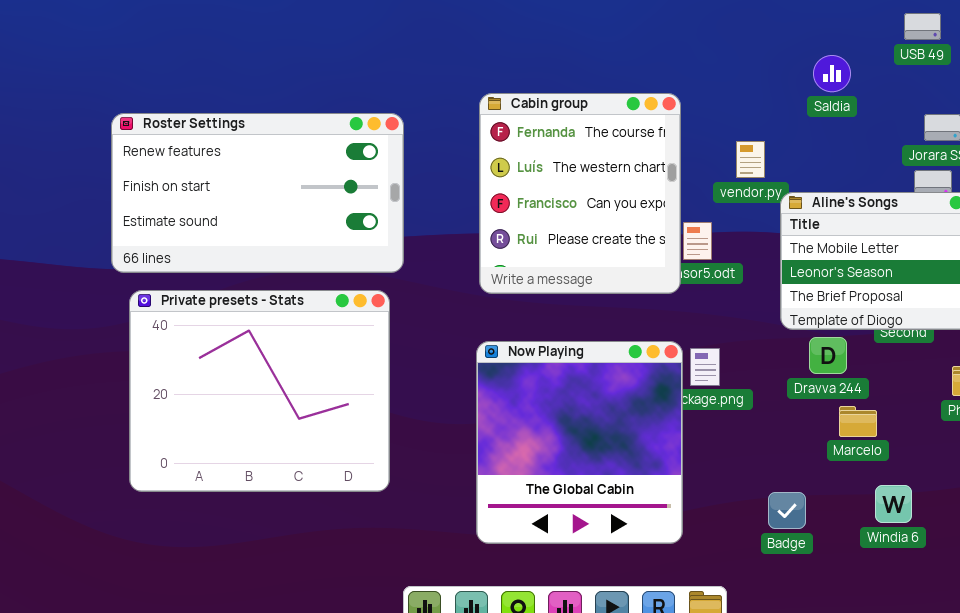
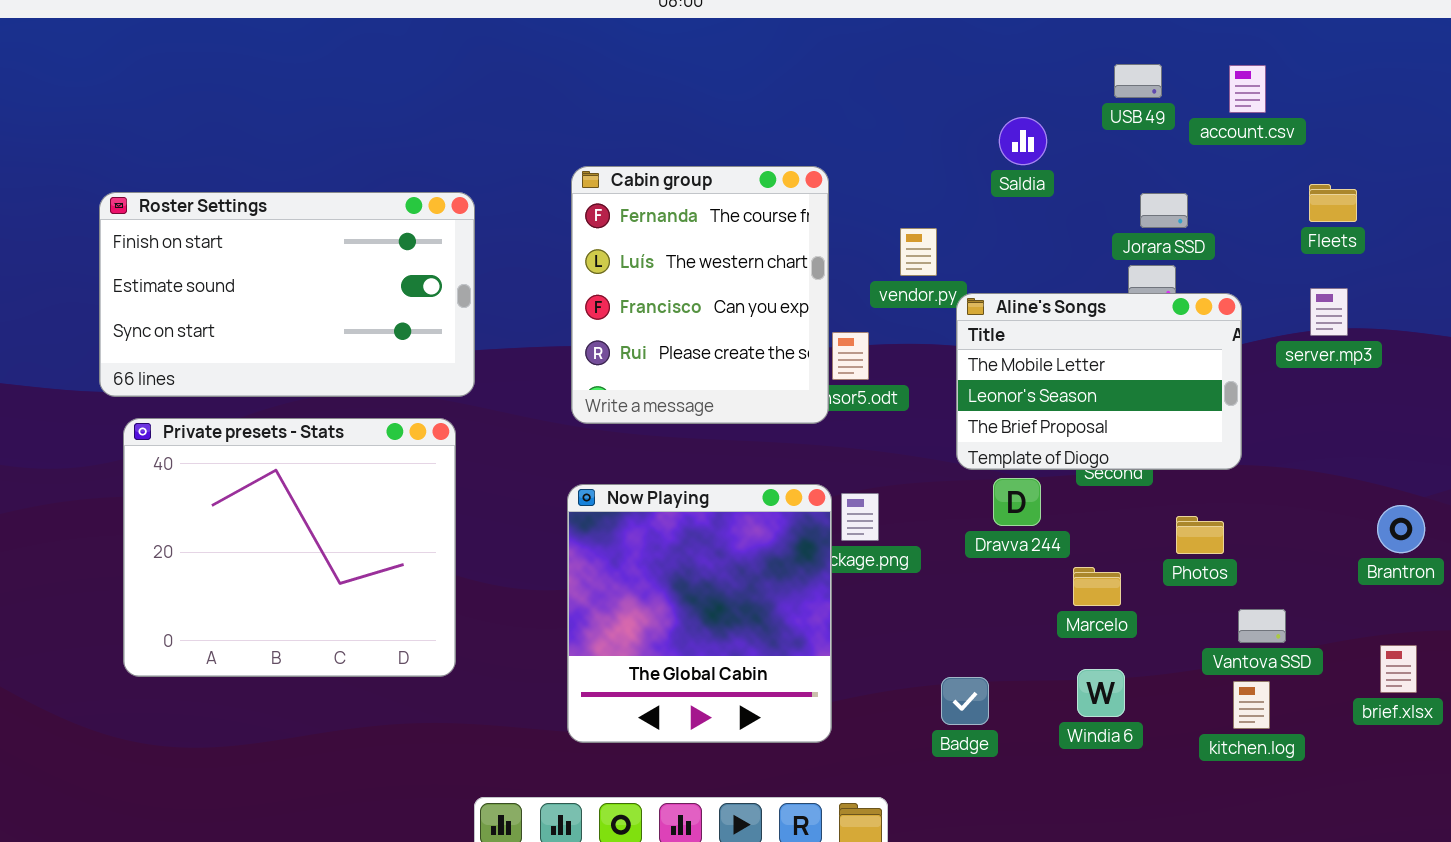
Roster Settings: [111,113,404,273] -> [99,192,475,397], scrolled down 1 row
Marcelo: [839,406,877,437] -> [1073,567,1121,606], moved

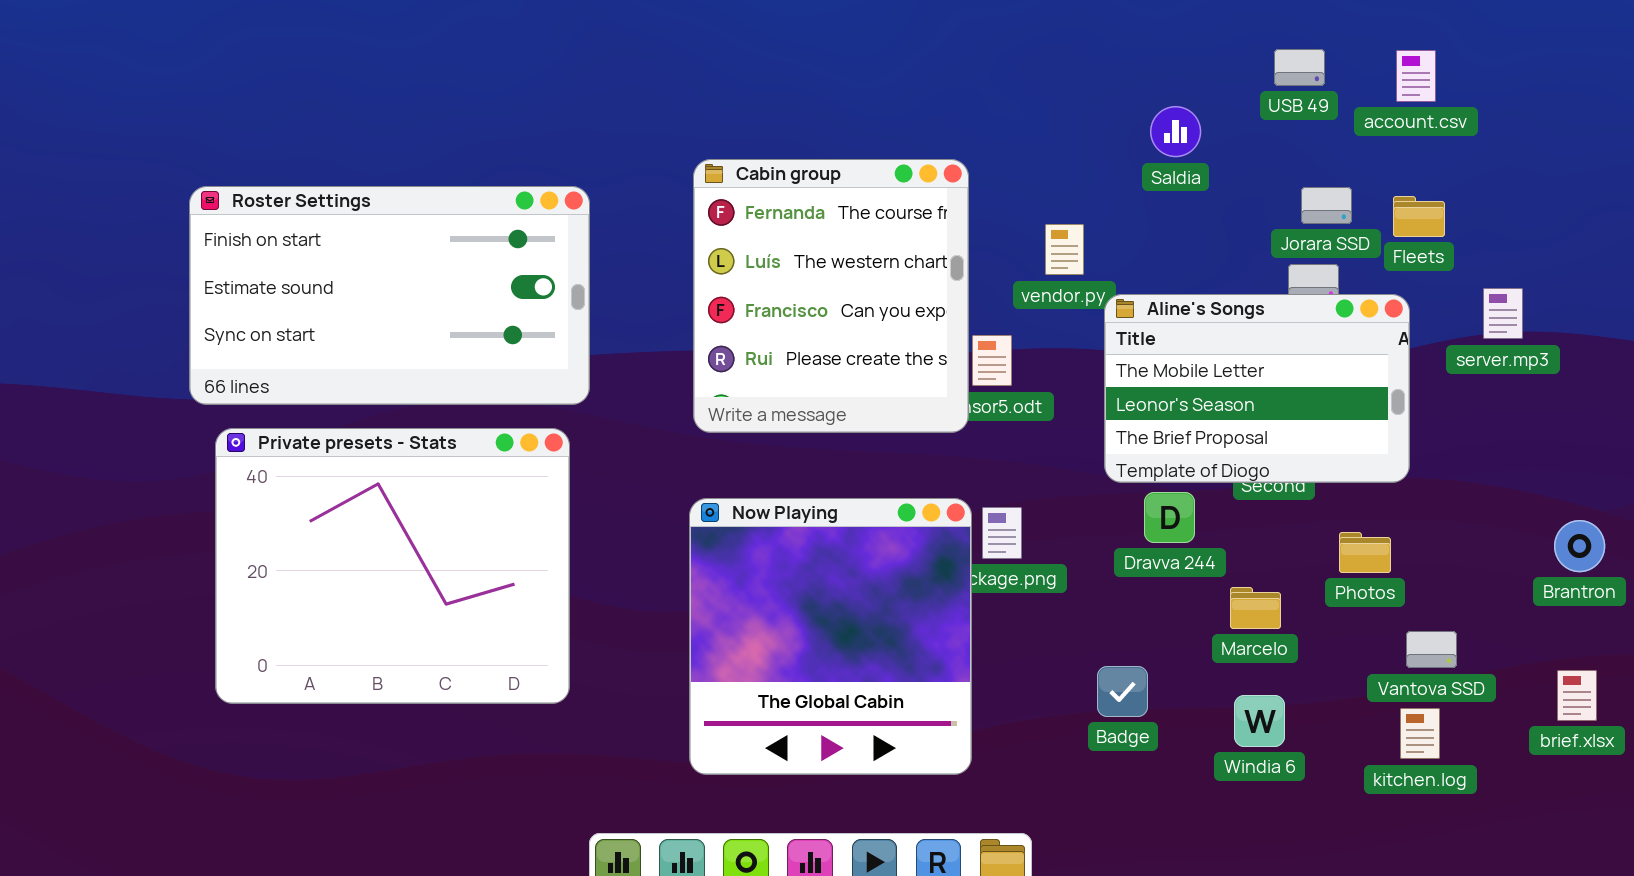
Fleets: [1309,184,1357,222] -> [1393,196,1445,237], moved
Badge: [941,677,989,725] -> [1097,666,1148,717], moved

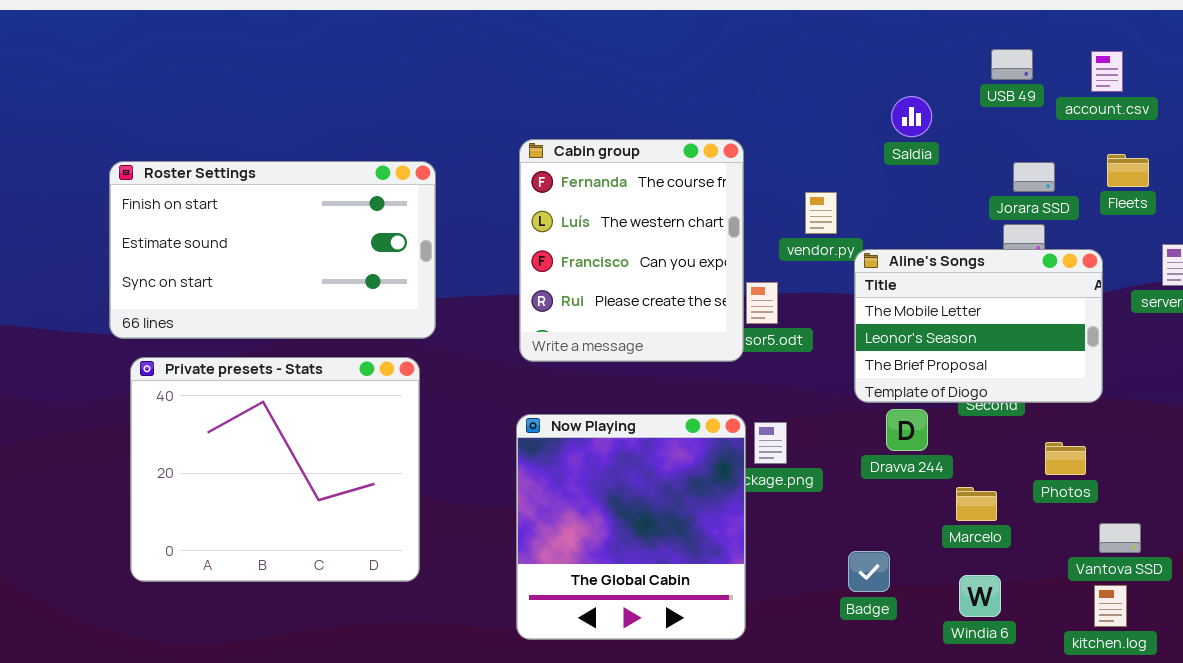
Fleets: [1393,196,1445,237] -> [1107,154,1149,187], moved

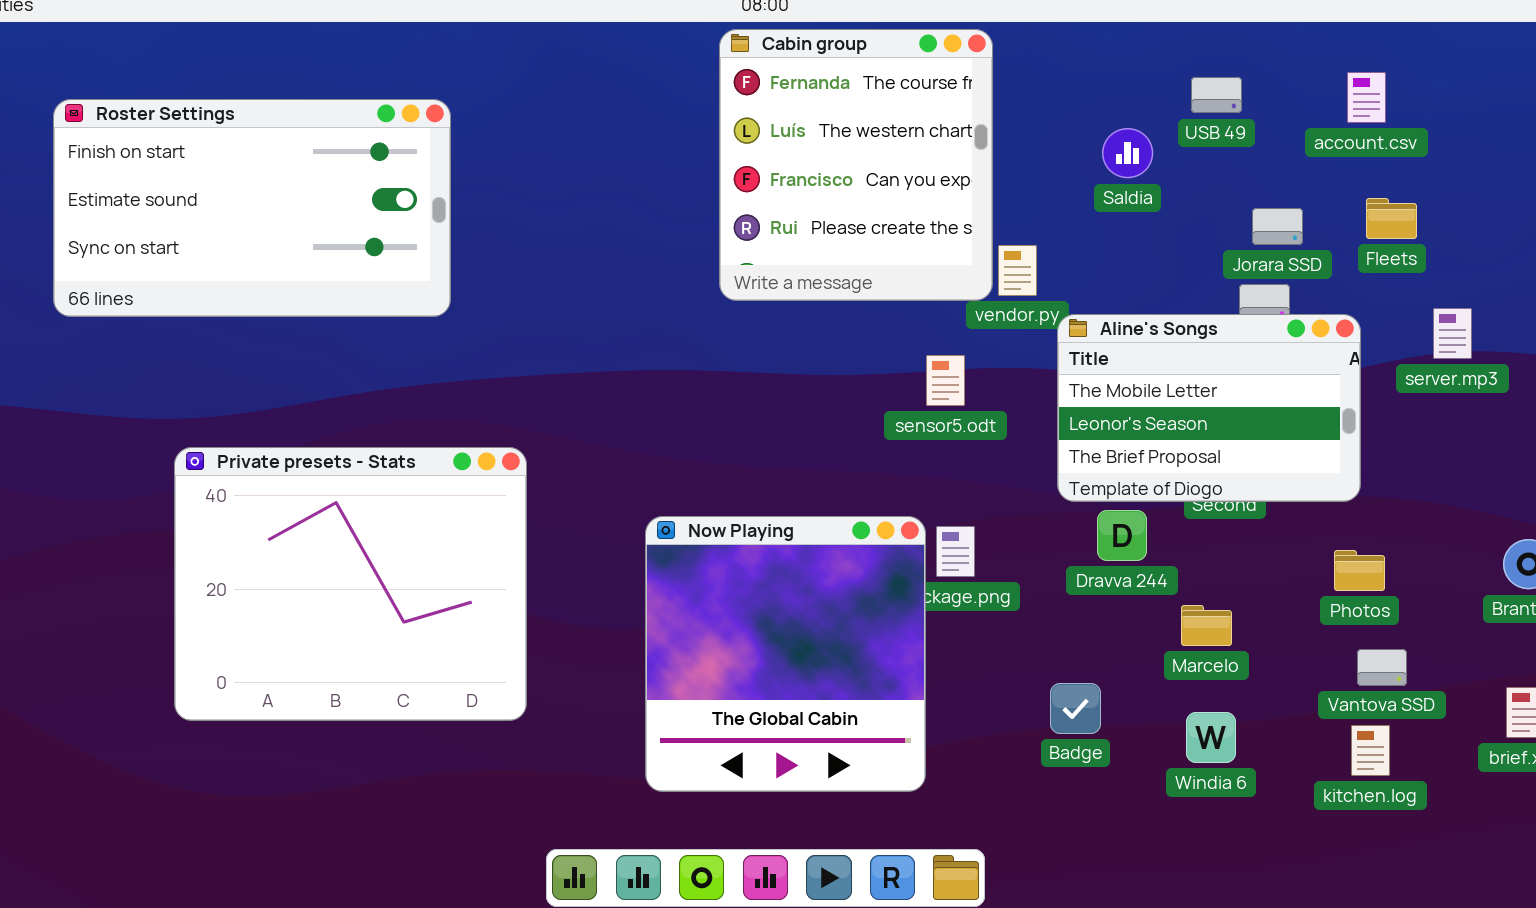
USB 49: [991,49,1033,80] -> [1191,77,1242,113], moved
Cabin group: [519,139,744,362] -> [719,29,993,301], moved
Roster Settings: [109,161,436,339] -> [53,99,451,317], moved
Photos: [1045,442,1086,475] -> [1334,550,1385,591], moved

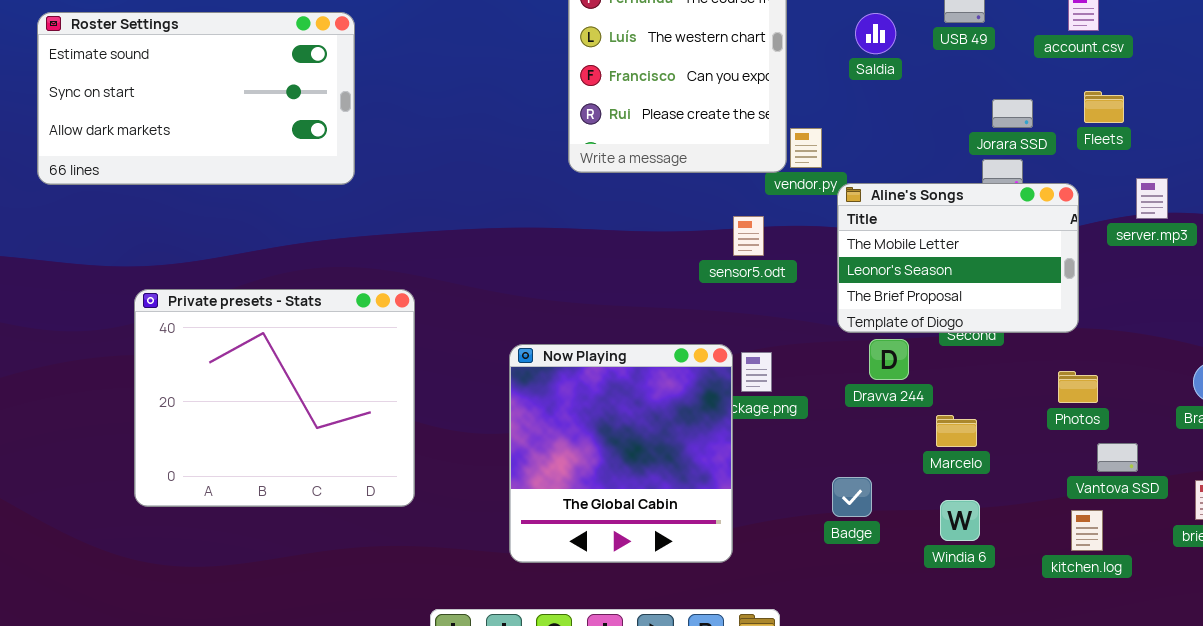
Roster Settings: [53,99,451,317] -> [37,12,355,185], scrolled down 1 row
Saldia: [1102,128,1153,178] -> [855,13,896,54], moved
Vantova SSD: [1357,649,1407,686] -> [1097,443,1138,472], moved

